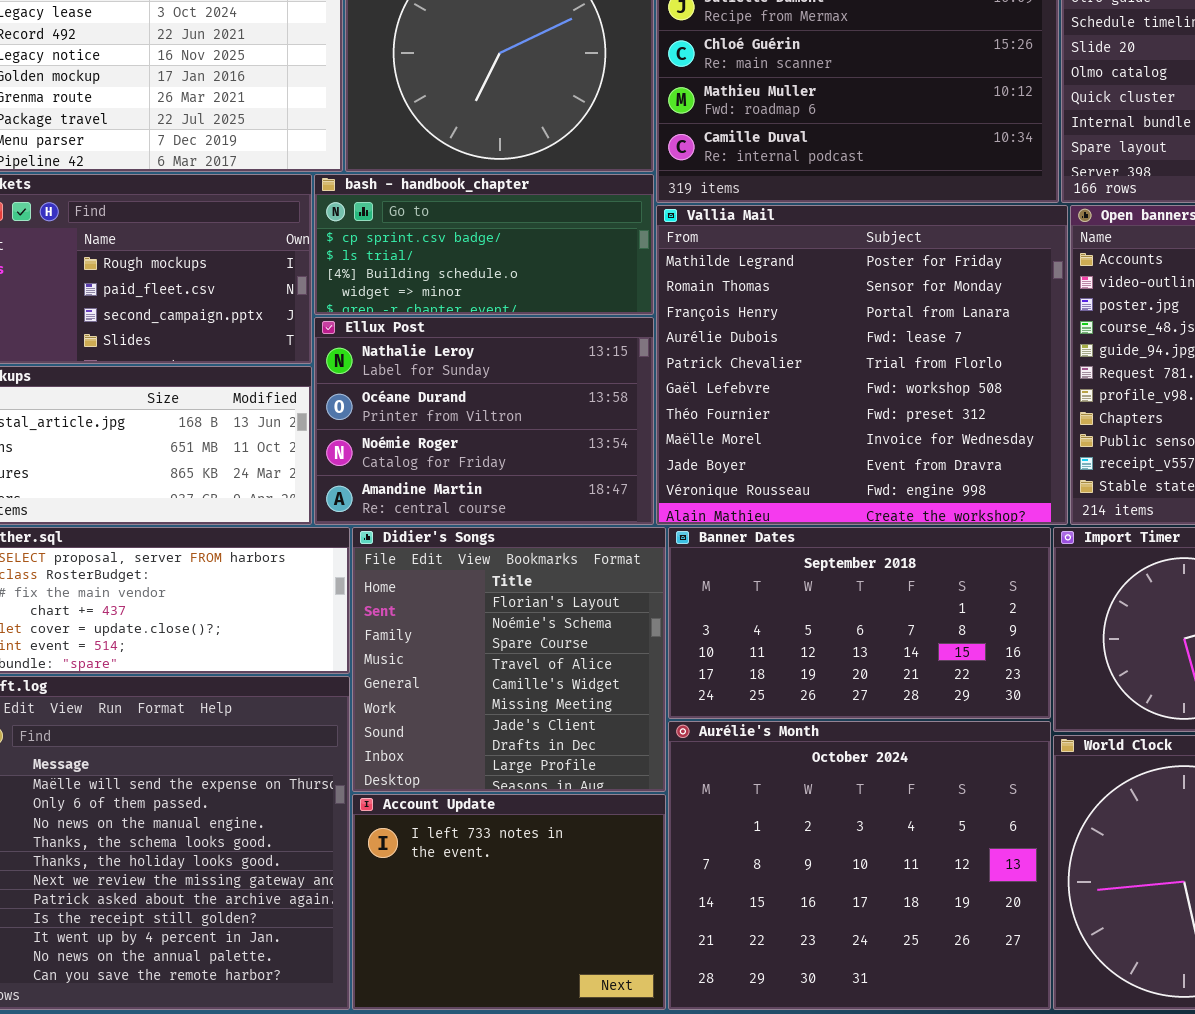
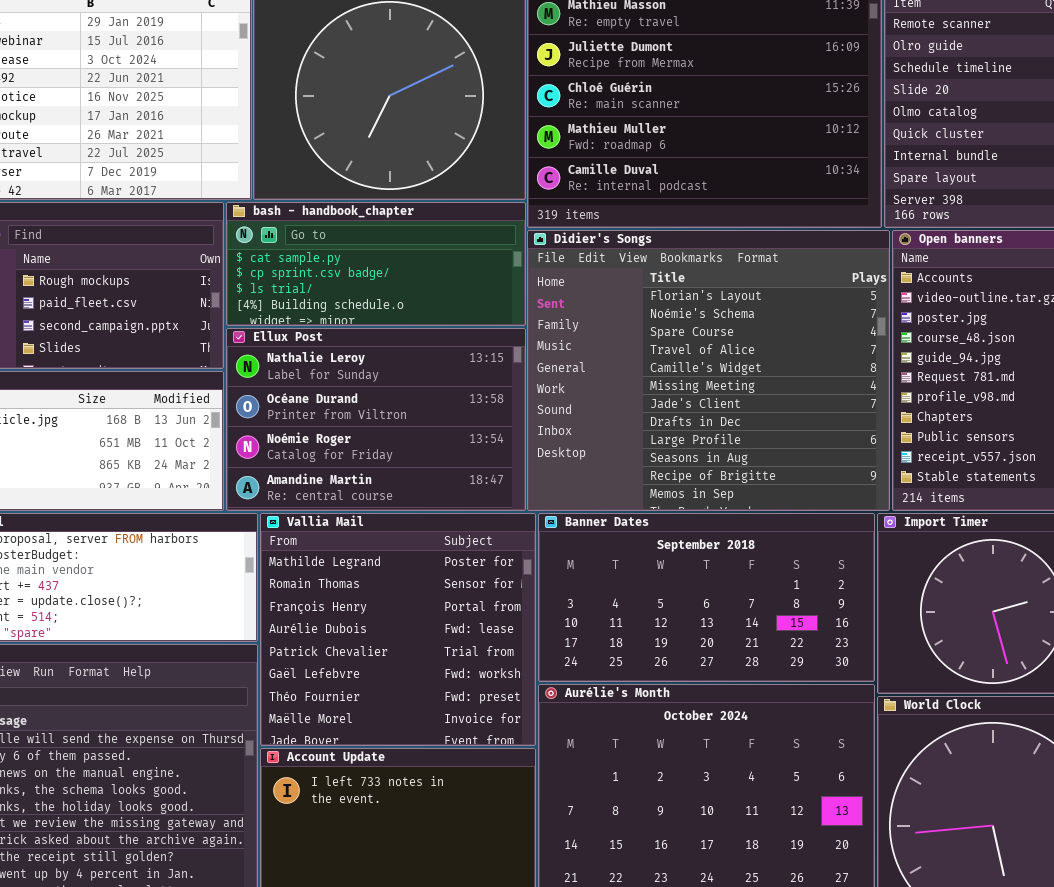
bash - handbook_chapter: [314,174,654,315] -> [226,202,526,326], scrolled up 1 row
Vallia Mail: [656,205,1068,525] -> [260,513,536,746], moved, resized
Didier's Songs: [352,527,666,792] -> [527,230,890,511], moved, resized

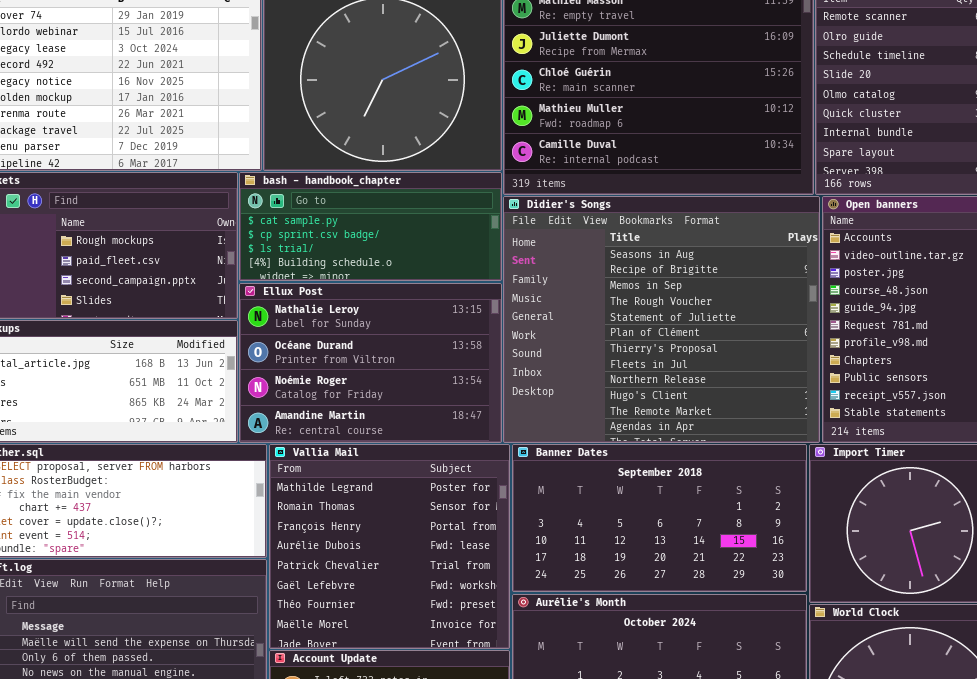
Didier's Songs: [527,230,890,511] -> [503,196,820,443], scrolled down 9 rows

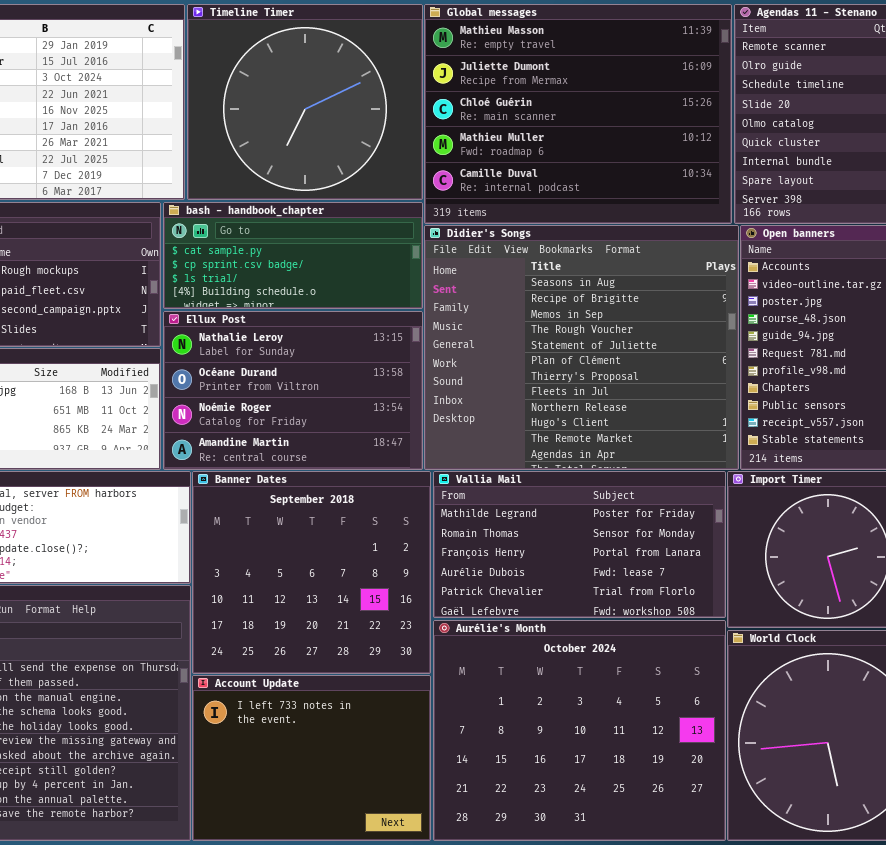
Vallia Mail: [269,444,510,649] -> [433,471,726,618], moved, resized
Banner Dates: [512,444,807,592] -> [192,471,431,674], moved, resized

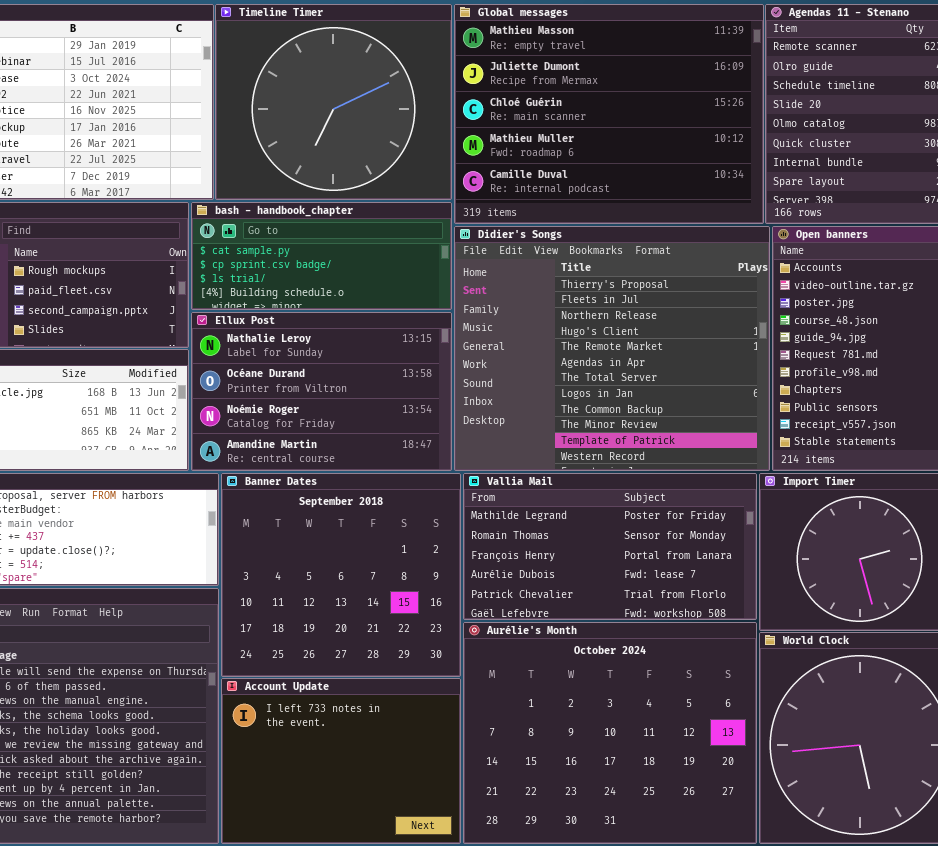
Didier's Songs: [424,225,739,470] -> [454,226,770,471], scrolled down 6 rows

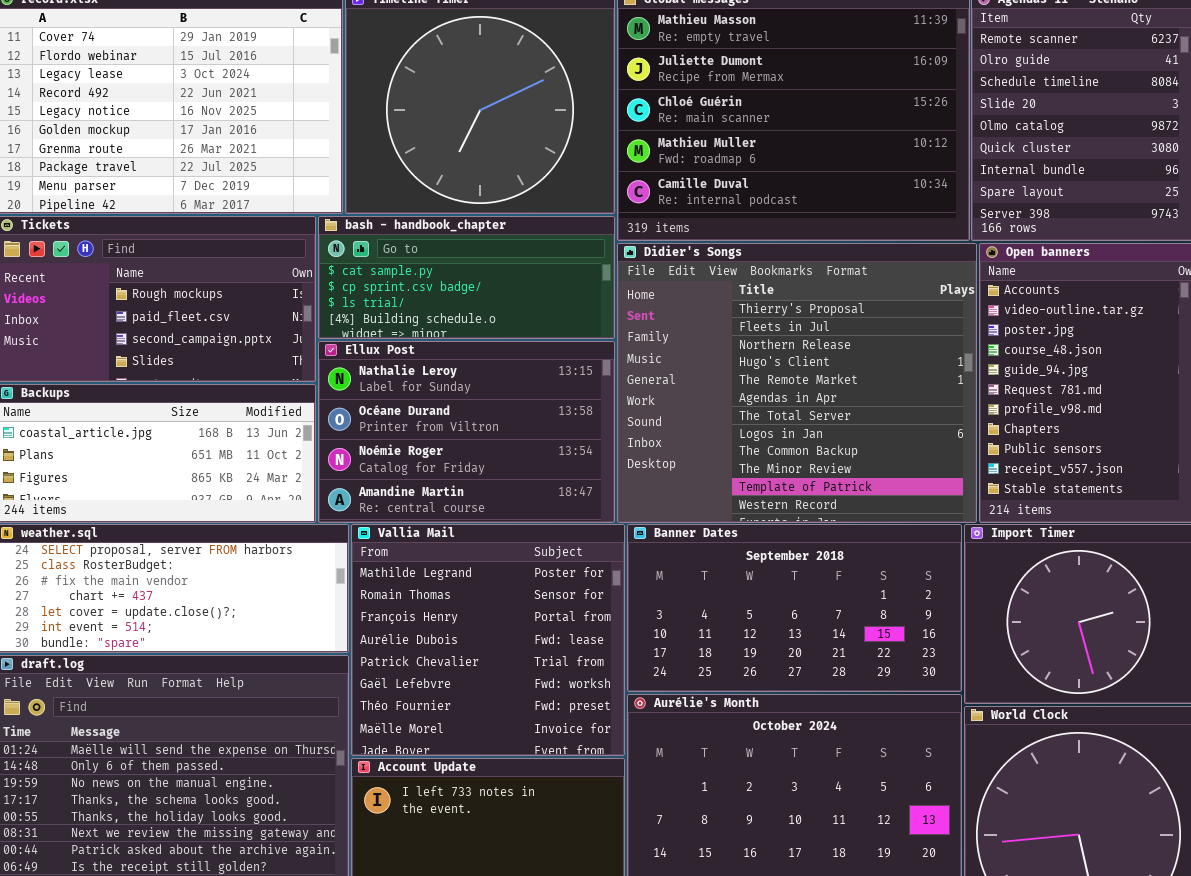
Banner Dates: [221,473,461,677] -> [627,524,962,692], moved, resized
Vallia Mail: [463,473,757,620] -> [351,524,625,756], moved, resized

